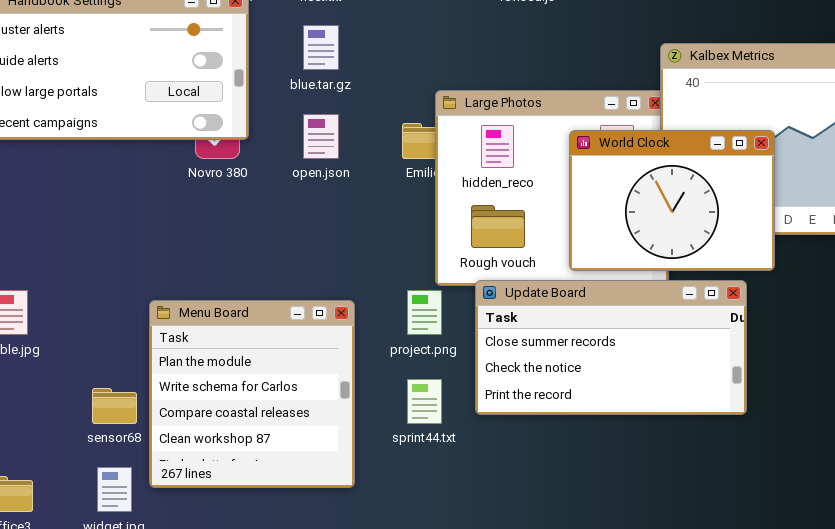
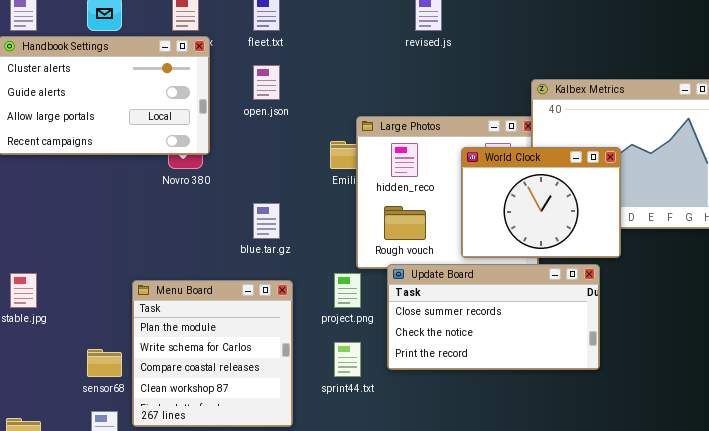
blue.tar.gz: [303,25,339,70] -> [253,203,280,239], moved
open.json: [303,114,339,159] -> [253,65,280,100], moved

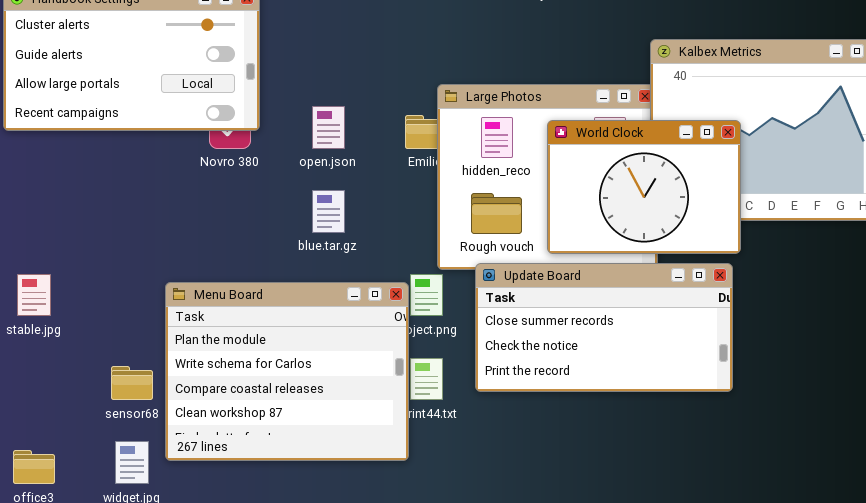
open.json: [253,65,280,100] -> [312,106,345,149], moved
World Clock: [461,147,621,258] -> [547,120,741,254], moved
Menu Board: [132,280,293,427] -> [165,282,409,461], resized

